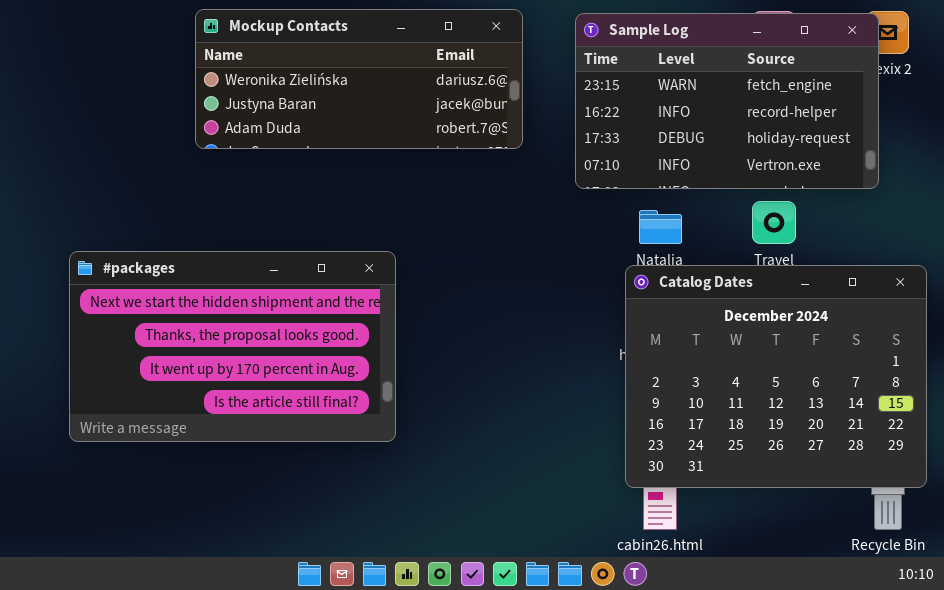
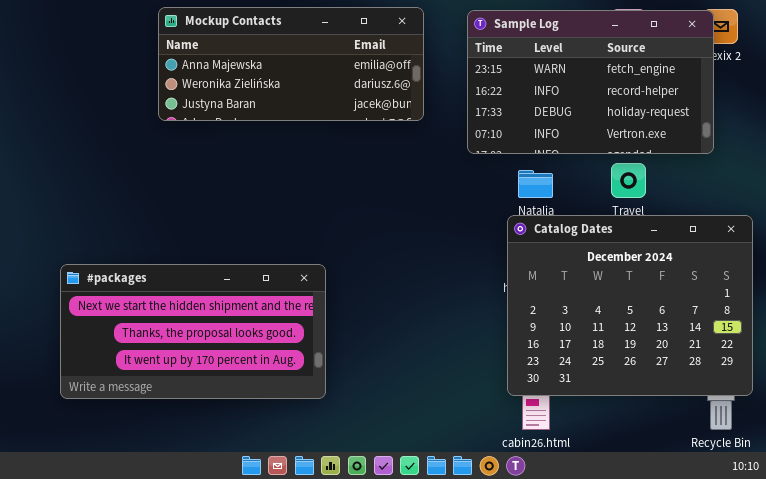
Mockup Contacts: [195,9,523,149] -> [158,7,424,121], scrolled up 1 row
#packages: [69,251,396,442] -> [60,264,326,399], moved, resized

